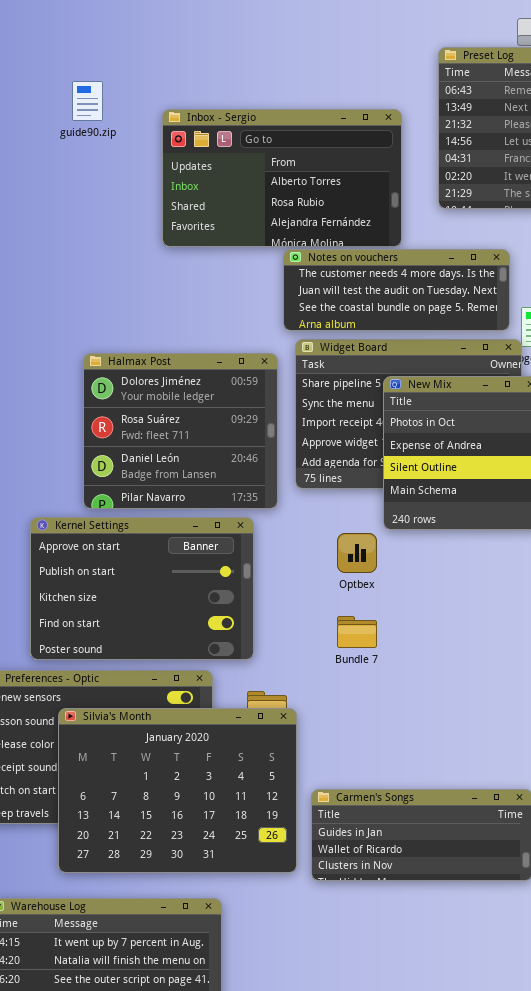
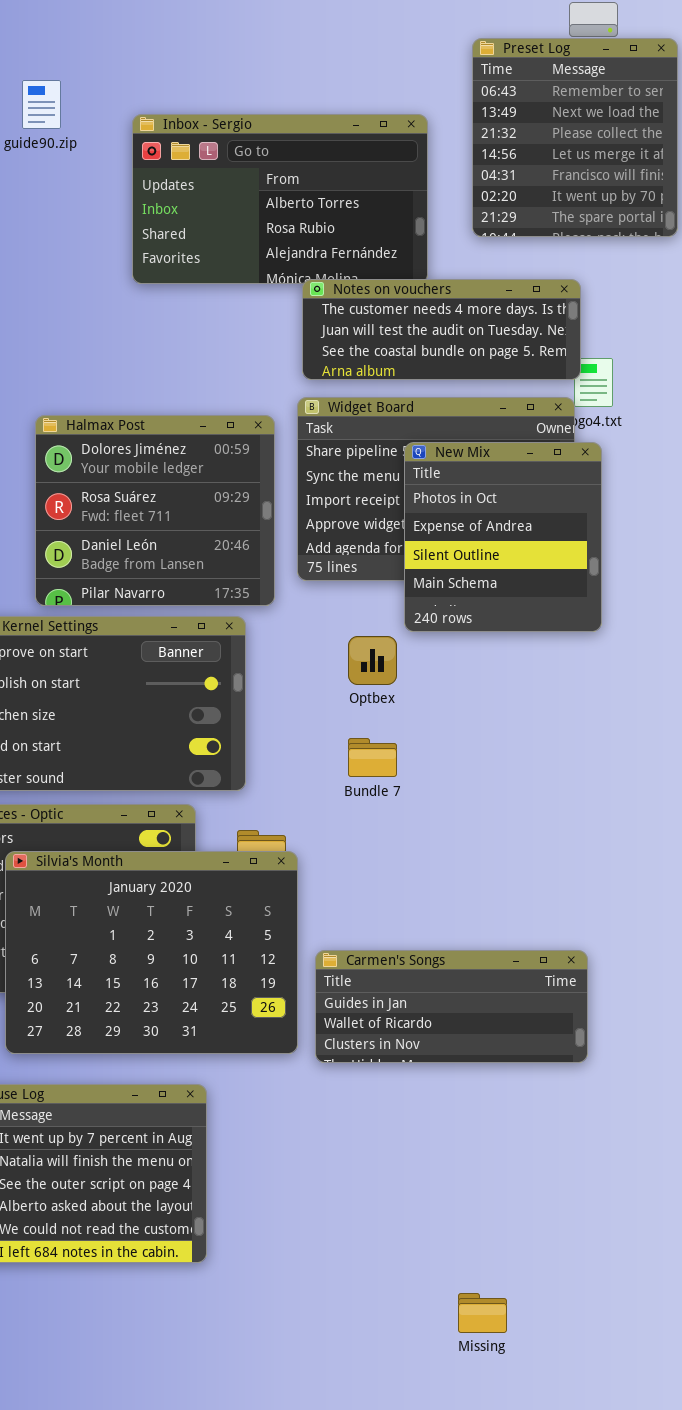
Notes on vouchers: [283,249,510,331] -> [302,279,581,380], moved

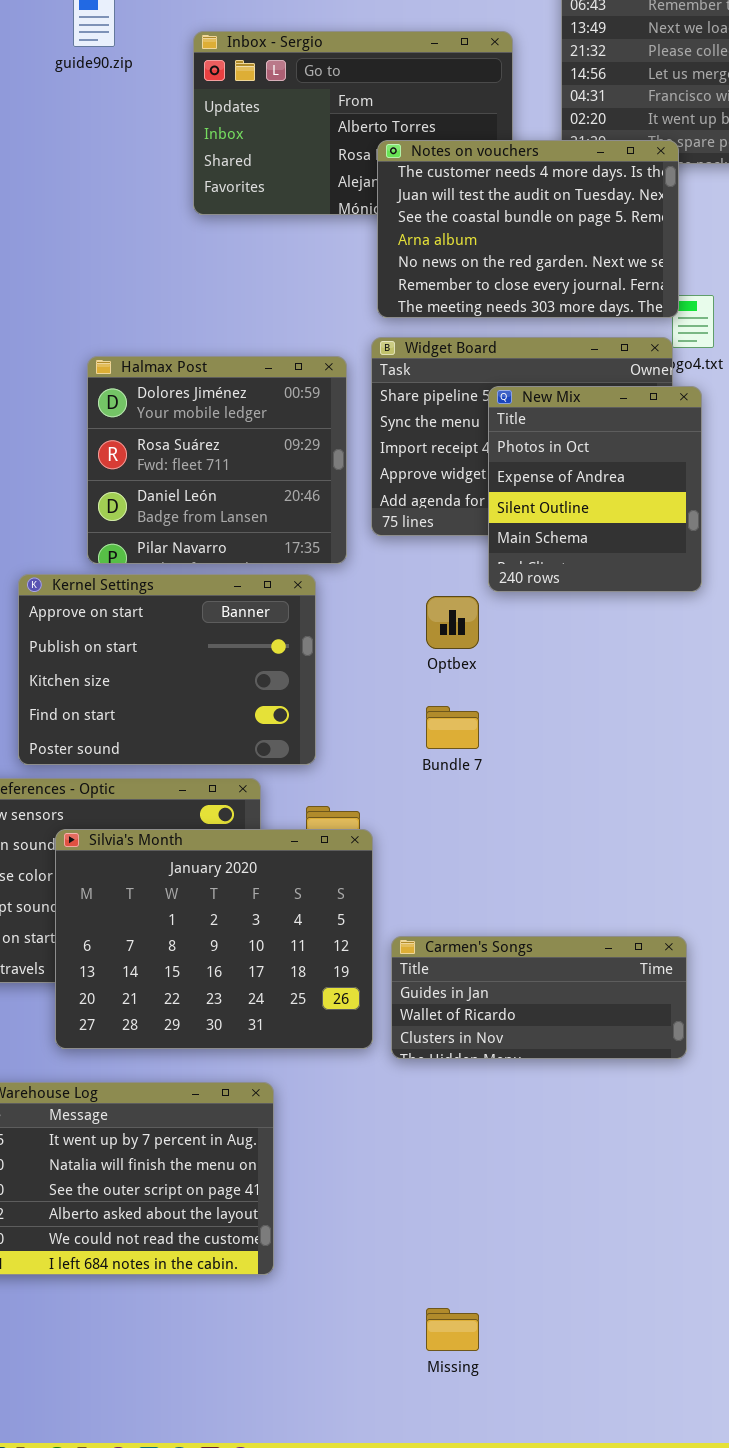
Notes on vouchers: [302,279,581,380] -> [377,140,679,318], resized
Missing: [458,1293,507,1333] -> [426,1308,479,1351], moved

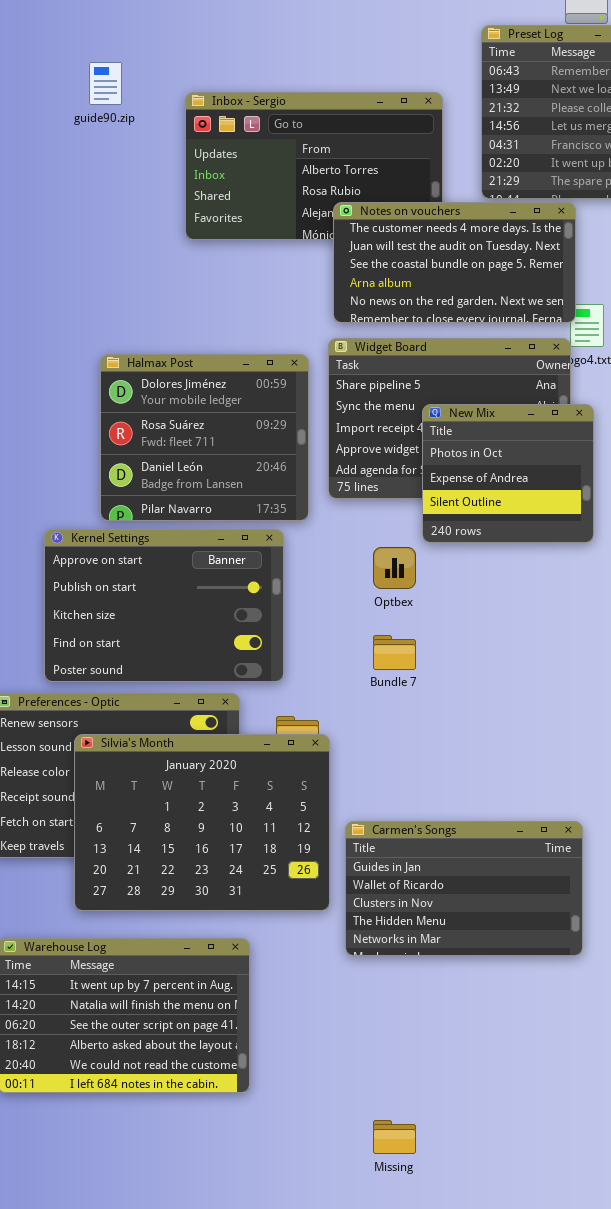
Notes on vouchers: [377,140,679,318] -> [333,202,576,323], resized
New Mix: [488,386,702,592] -> [422,404,594,543], resized
Carmen's Songs: [391,936,687,1059] -> [345,821,583,956], resized

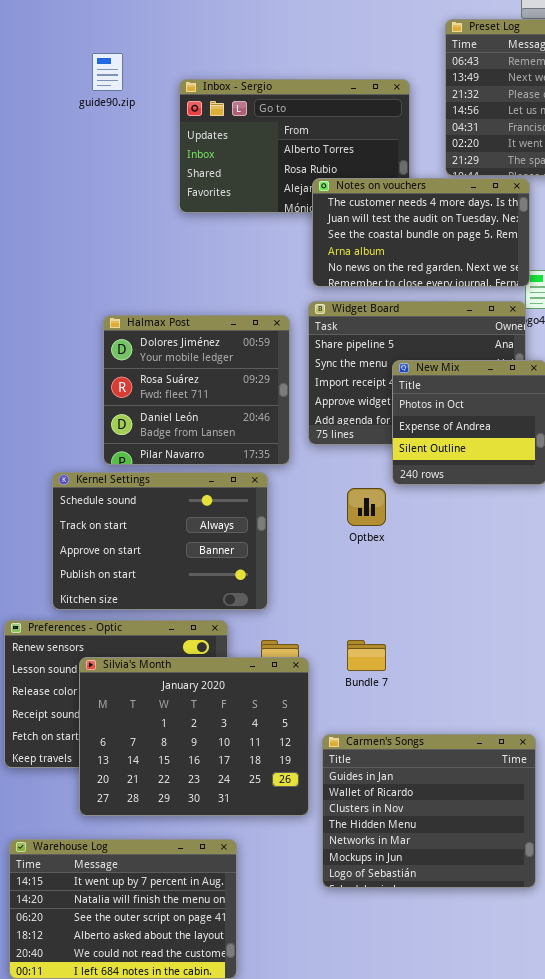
Kernel Settings: [44,529,284,682] -> [52,472,268,610], scrolled up 2 rows
Bundle 7: [373,635,416,670] -> [347,640,386,671], moved
Carmen's Songs: [345,821,583,956] -> [322,734,536,888], resized

